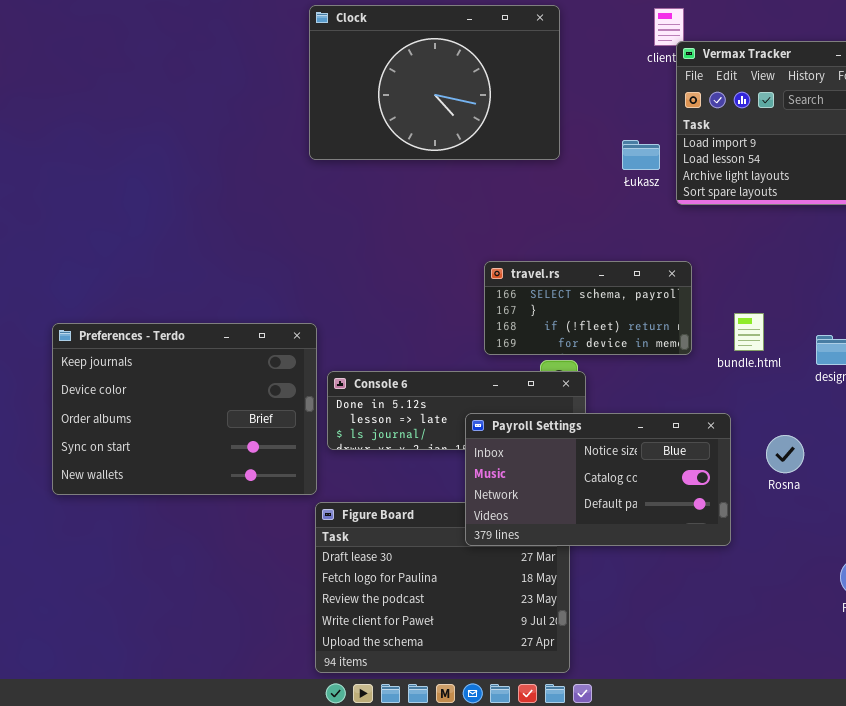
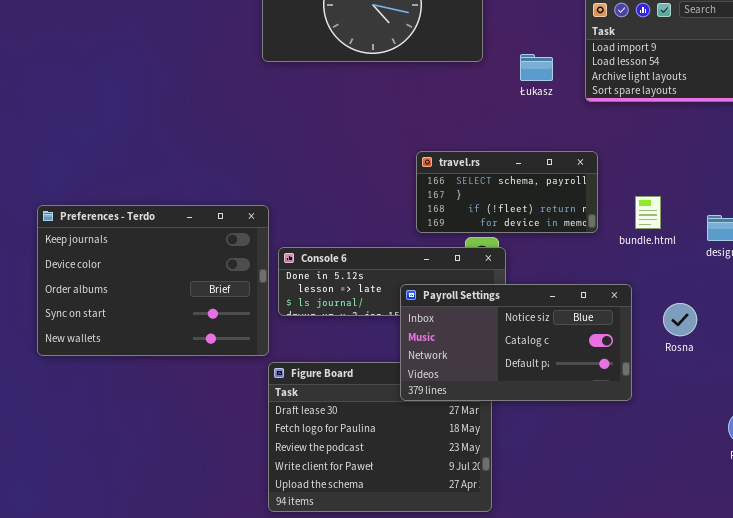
Łukasz: [622,140,660,170] -> [520,54,553,81], moved

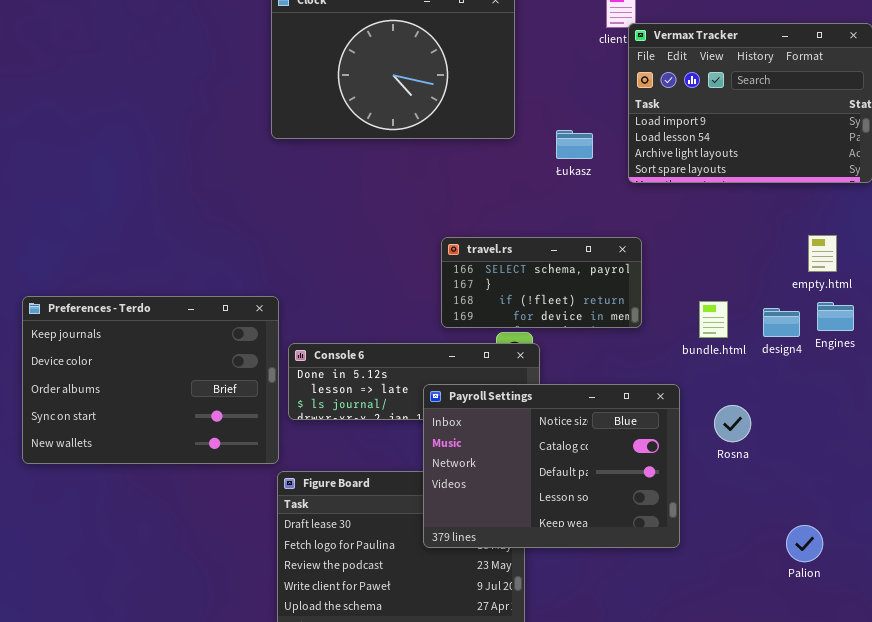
bundle.html: [635,196,661,229] -> [699,301,728,338], moved
Payroll Settings: [400,284,632,401] -> [423,384,680,548], resized

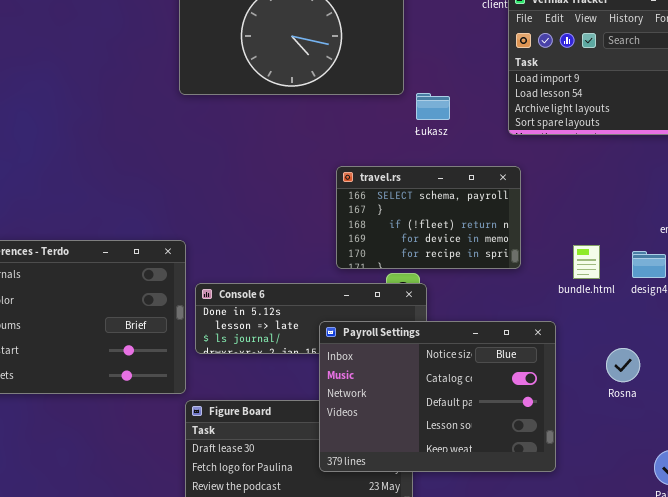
Łukasz: [556,130,593,159] -> [416,93,450,120], moved
travel.rs: [441,237,642,328] -> [336,166,521,269], resized
Rosna: [714,405,751,442] -> [606,348,640,382], moved

